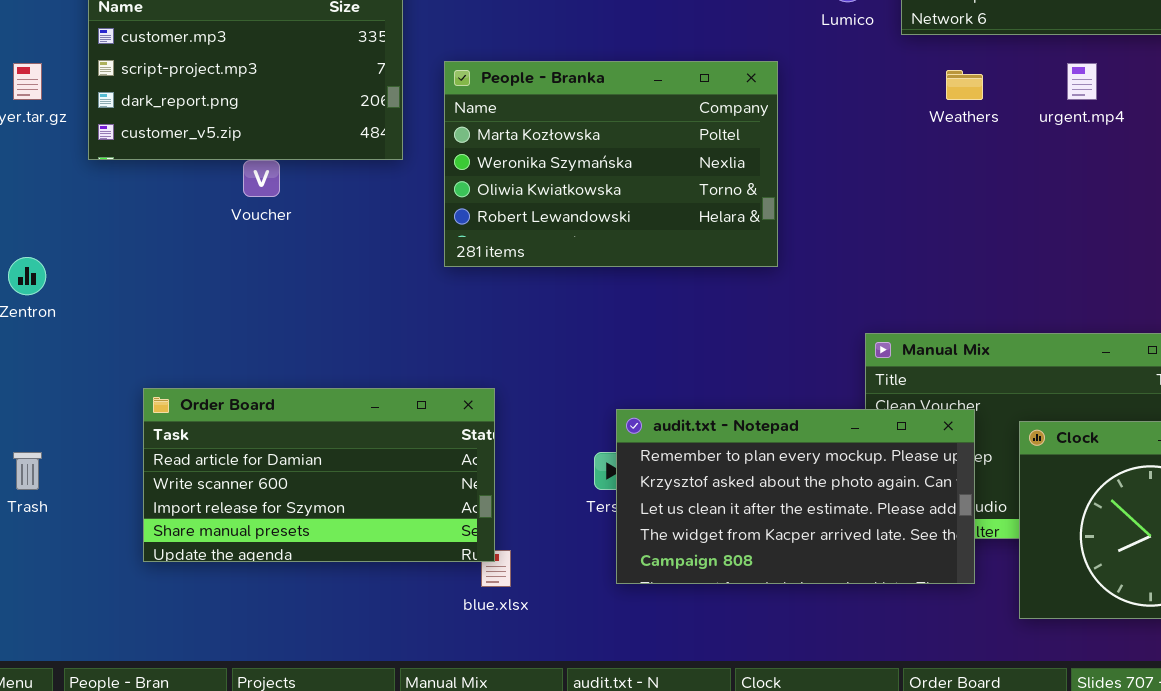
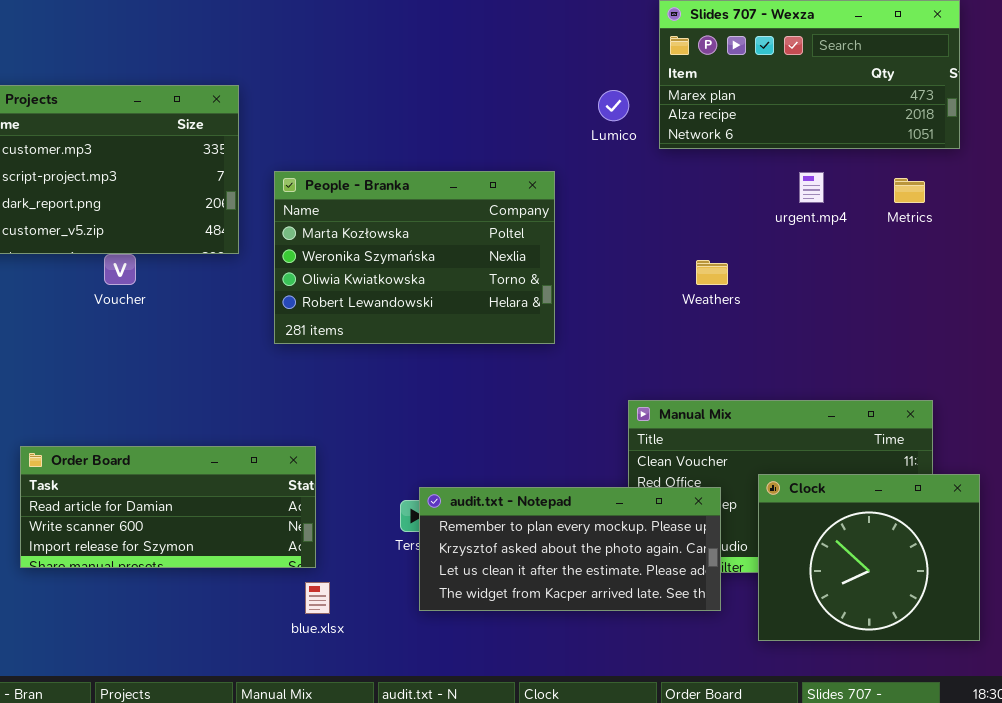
Weathers: [946,70,983,100] -> [696,260,728,285], moved
Order Board: [143,388,495,562] -> [20,446,316,568], resized
audit.txt - Notepad: [616,409,975,584] -> [419,487,721,611], resized

